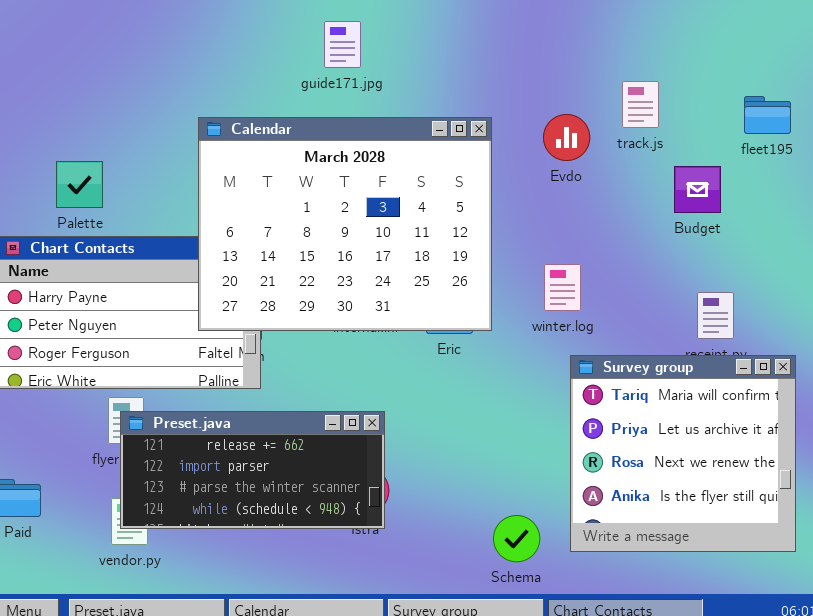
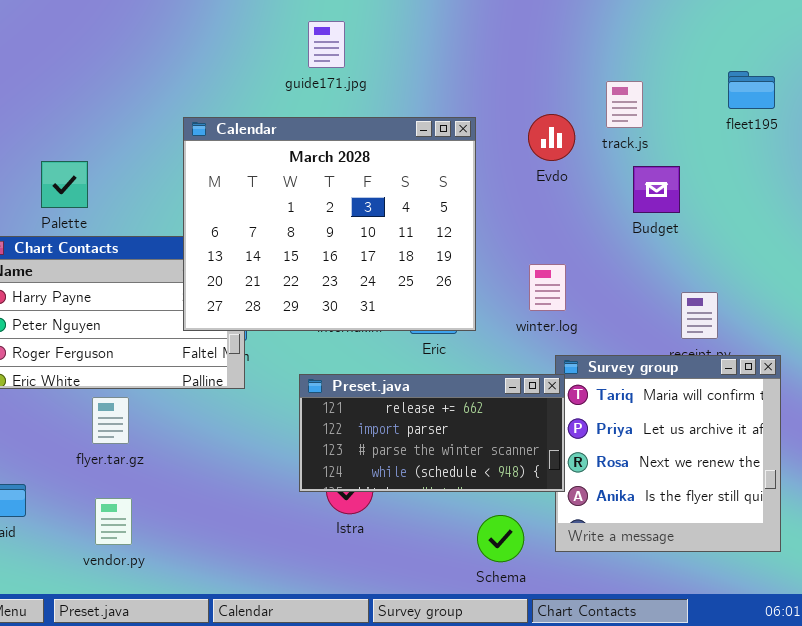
fleet195: [744,96,791,134] -> [728,71,775,109], moved
Budget: [674,166,721,213] -> [633,166,680,213], moved
Preset.java: [120,411,385,529] -> [299,374,565,492], moved

